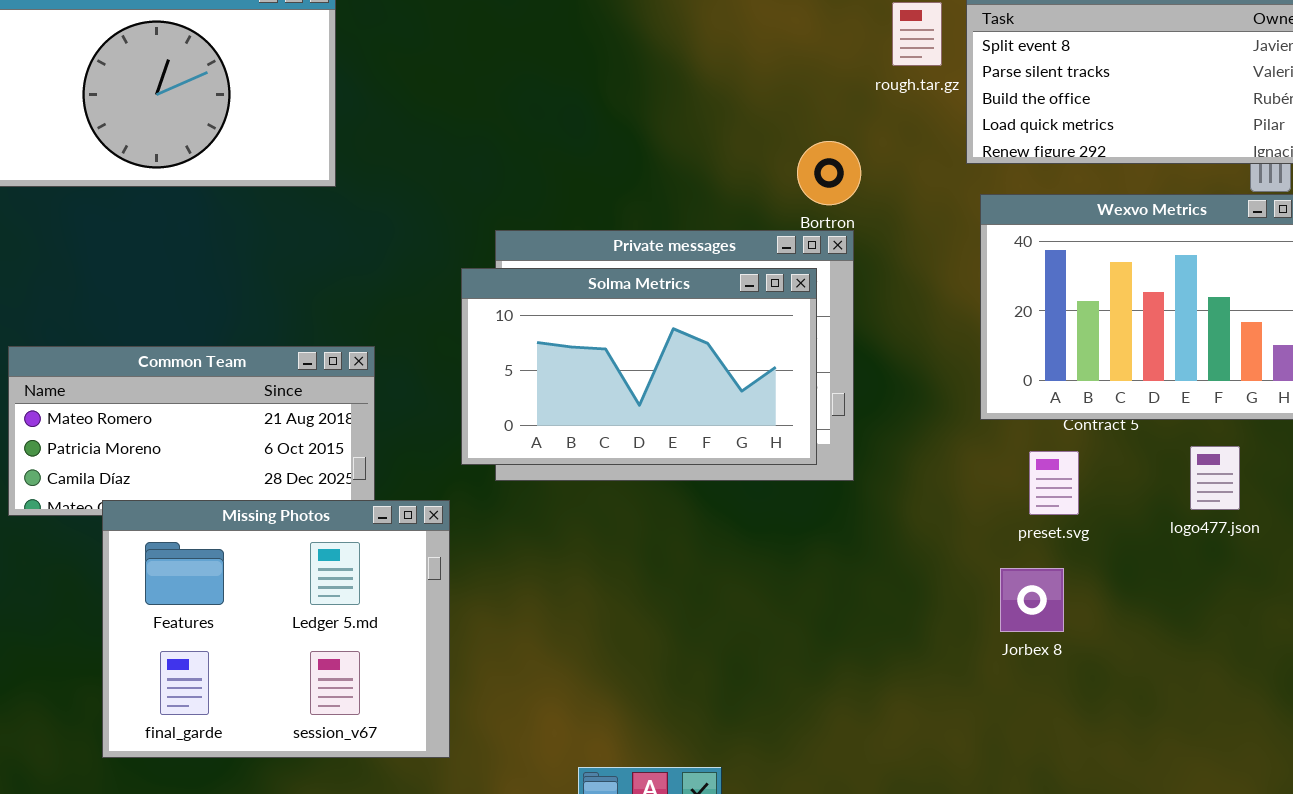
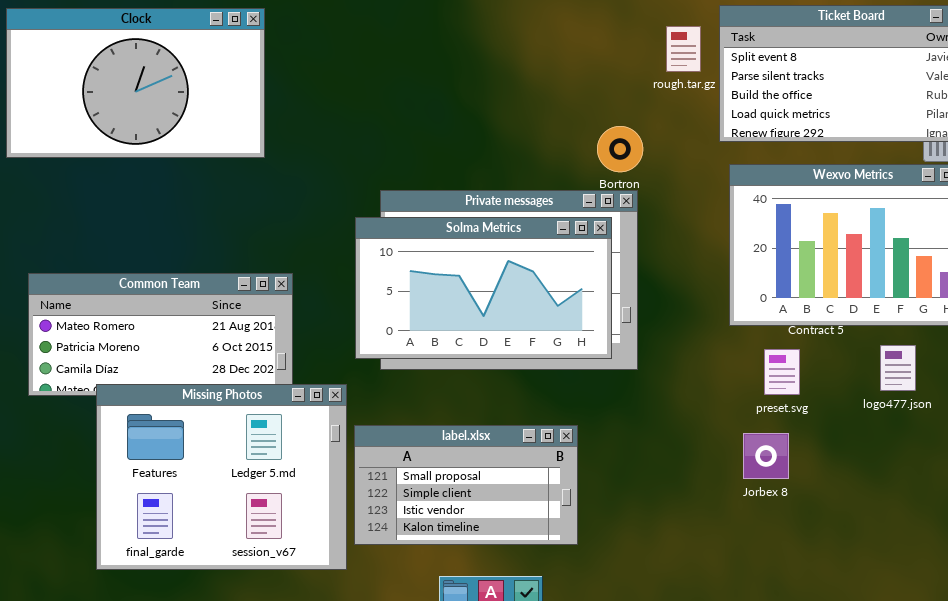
label.xlsx: none -> [354,425,578,545], opened

